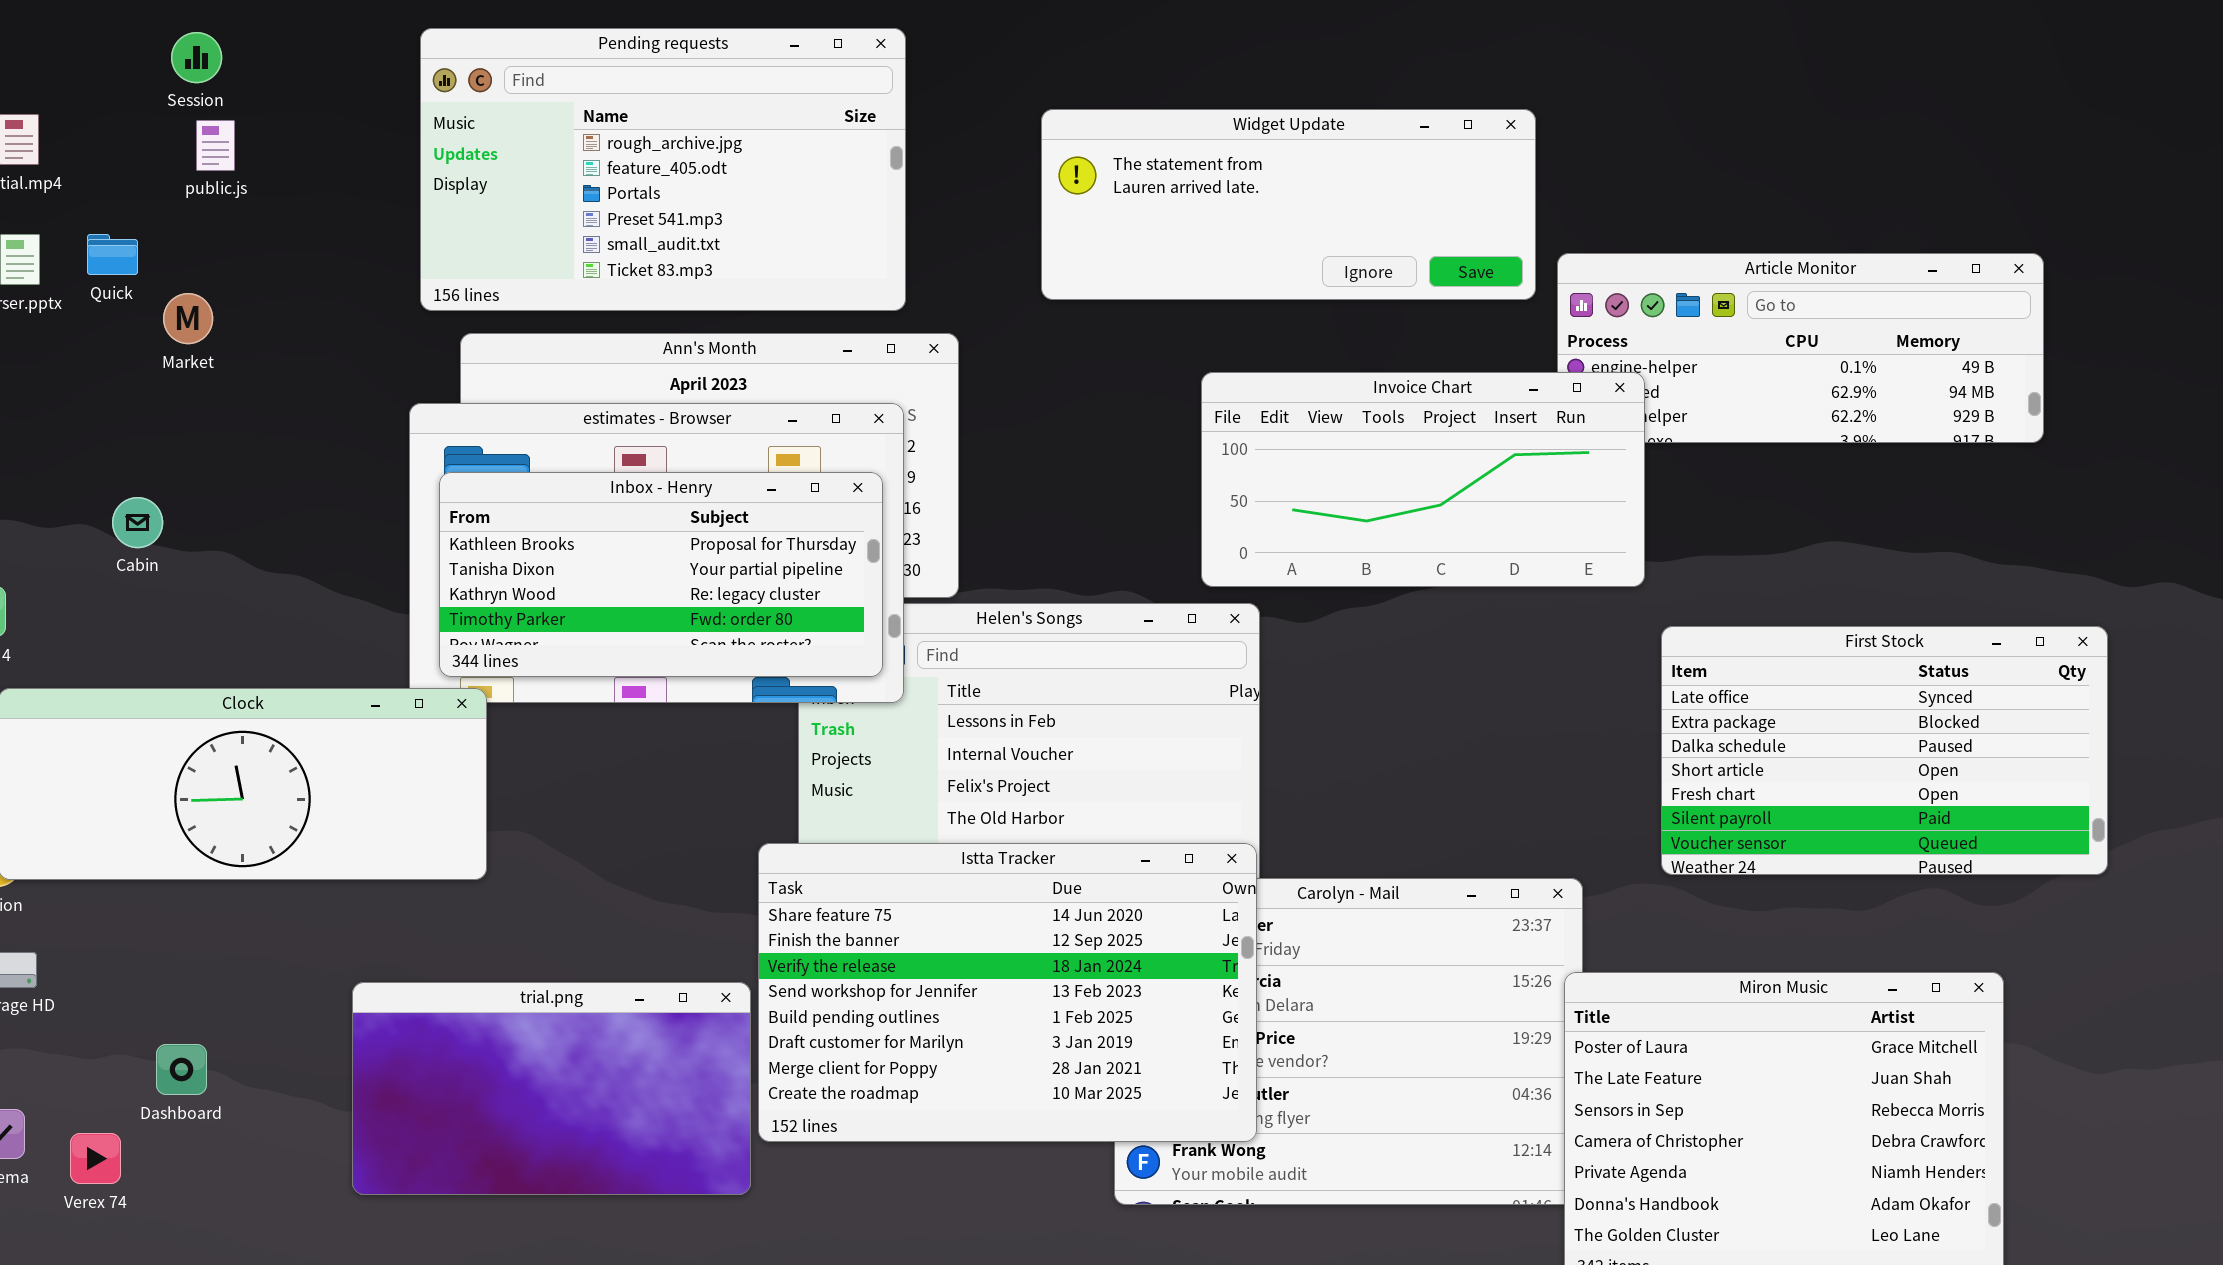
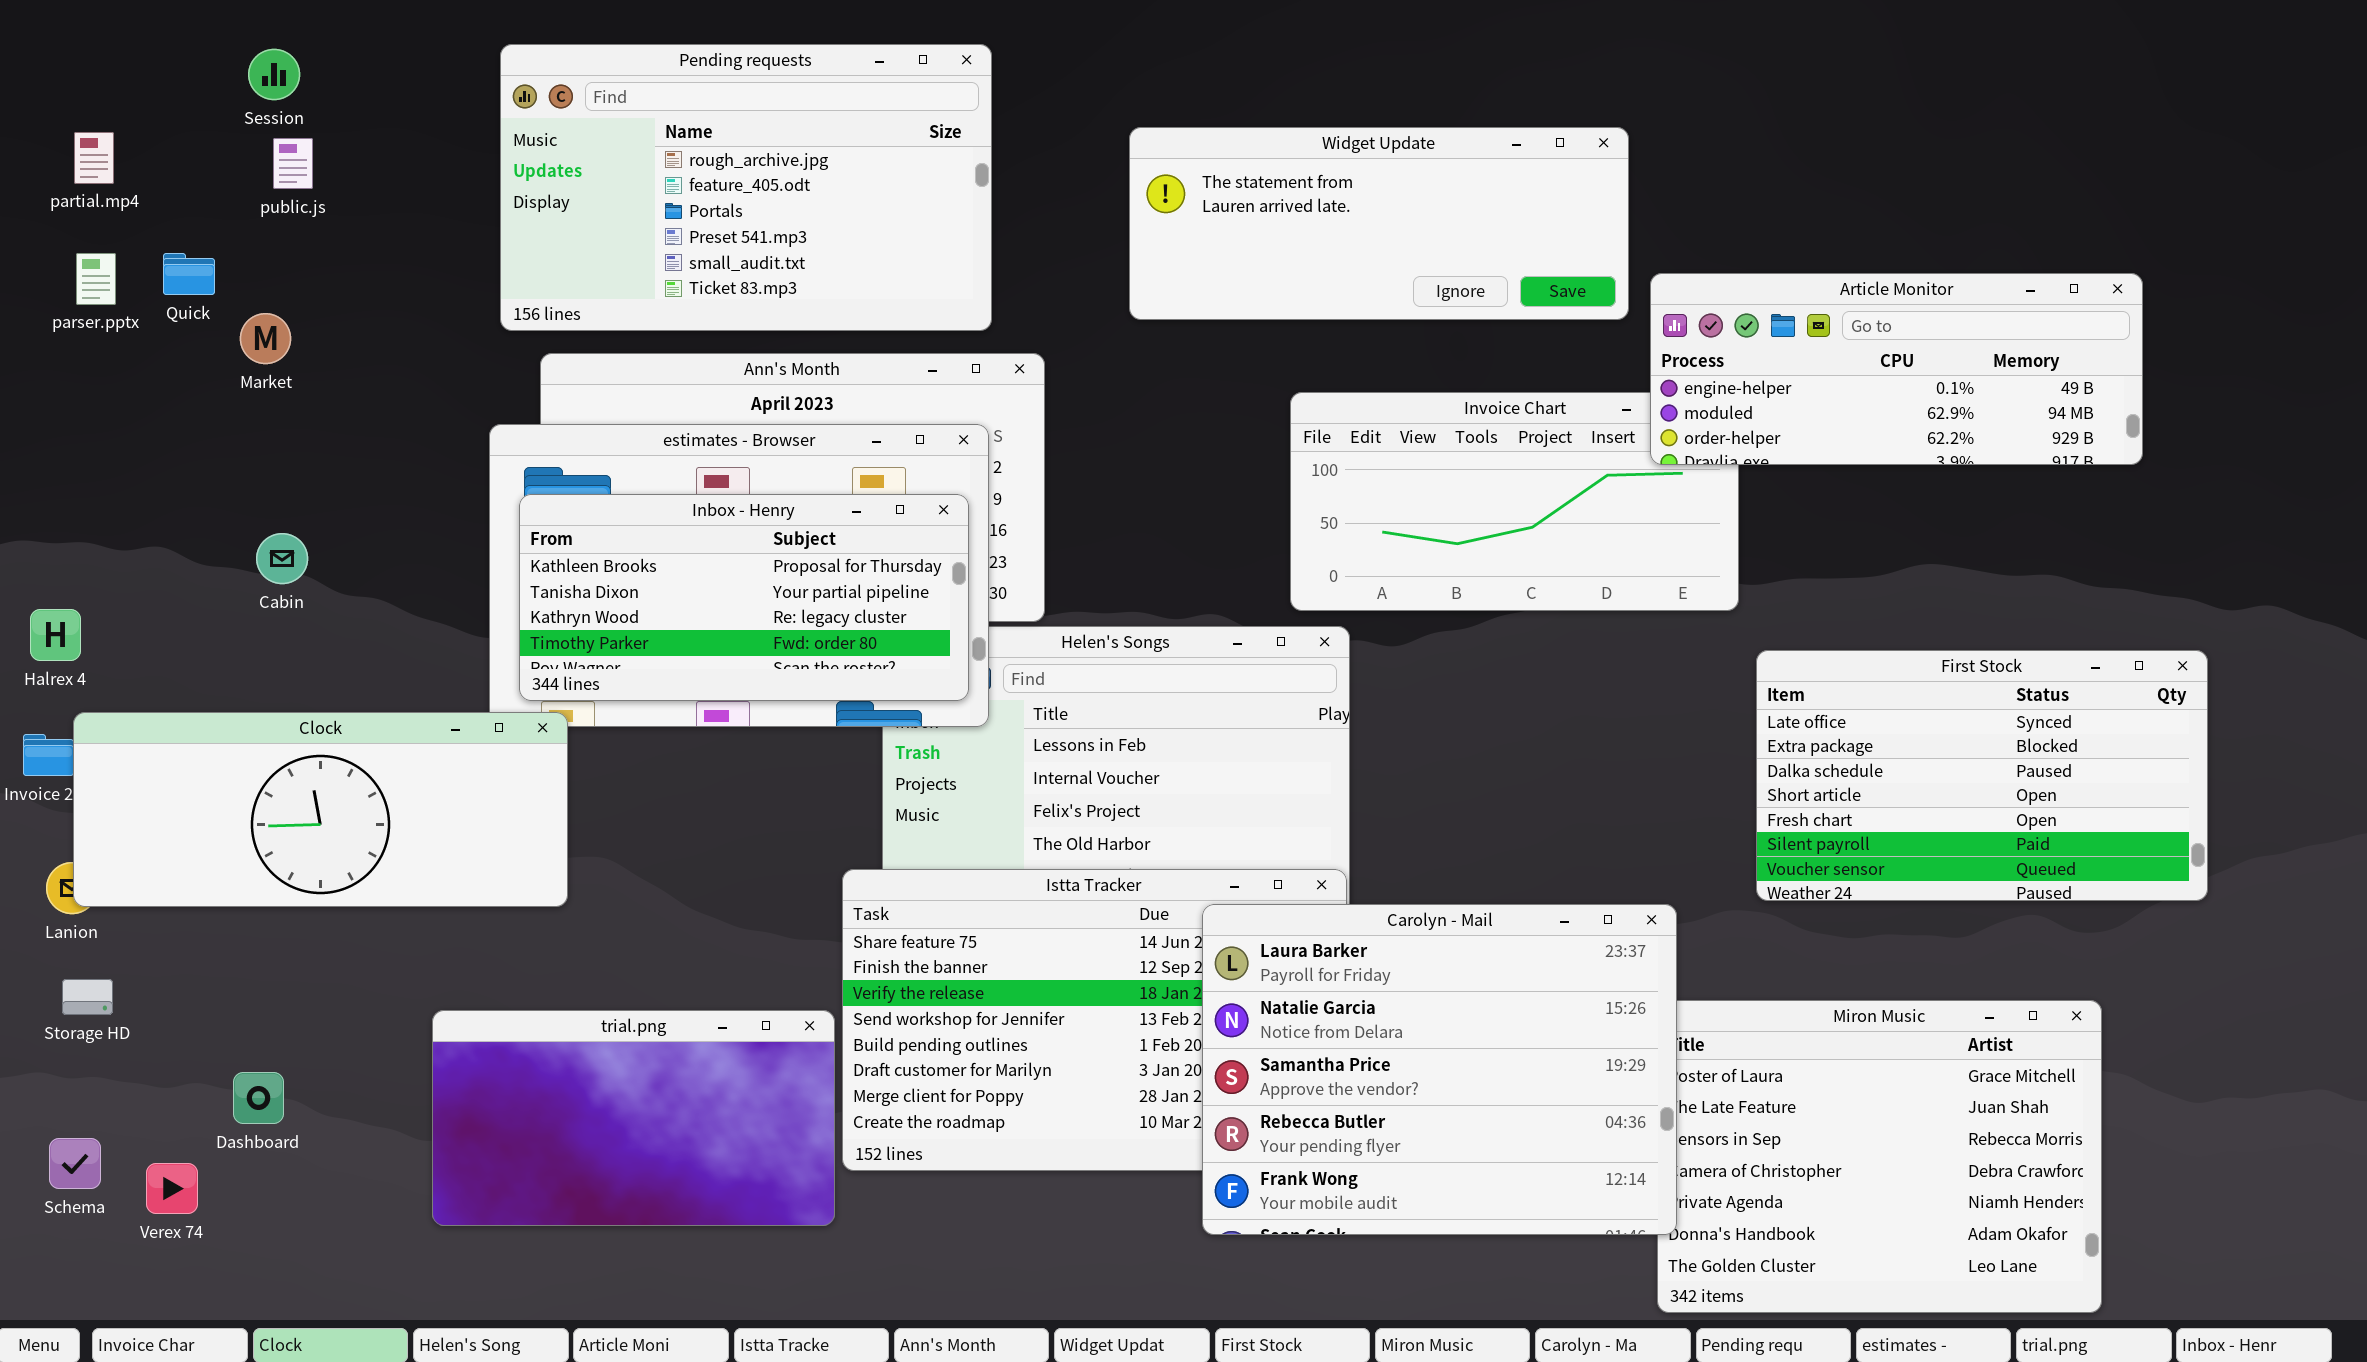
Article Monitor: [1557,253,2044,443] -> [1650,273,2143,465], raised
Cabin: [112,497,163,548] -> [256,533,308,584], moved
Carolyn - Mail: [1114,878,1583,1205] -> [1202,904,1677,1235], raised

